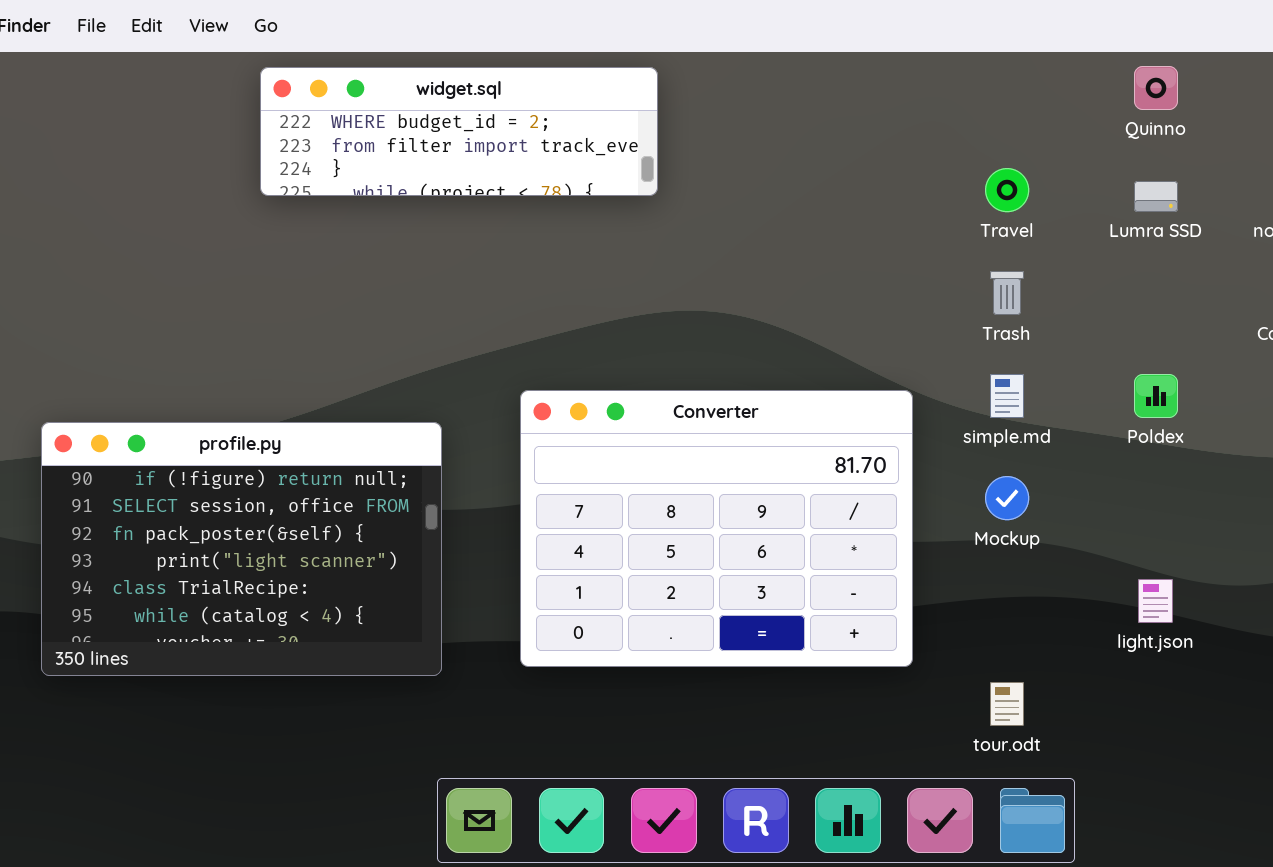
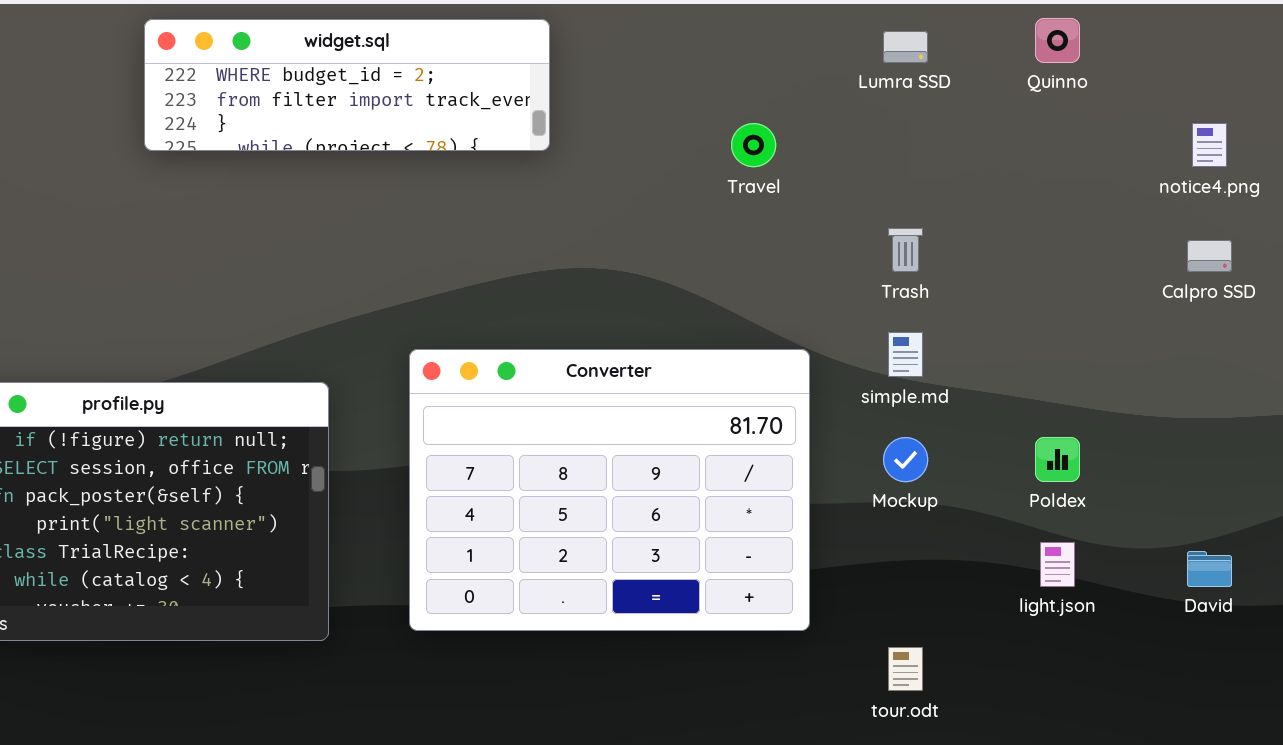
Travel: [985,168,1029,212] -> [731,123,776,167], moved
Lumra SSD: [1134,181,1178,212] -> [883,31,928,63], moved
Poldex: [1134,374,1178,418] -> [1035,437,1080,482], moved

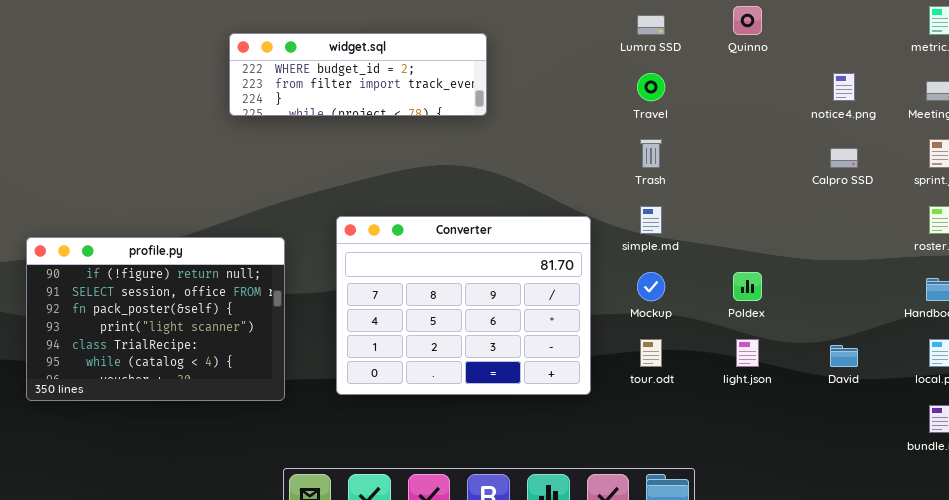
widget.sql: [144,19,550,151] -> [229,33,487,116], moved
Travel: [731,123,776,167] -> [637,73,665,101], moved
tour.odt: [888,647,923,691] -> [640,339,662,367], moved

